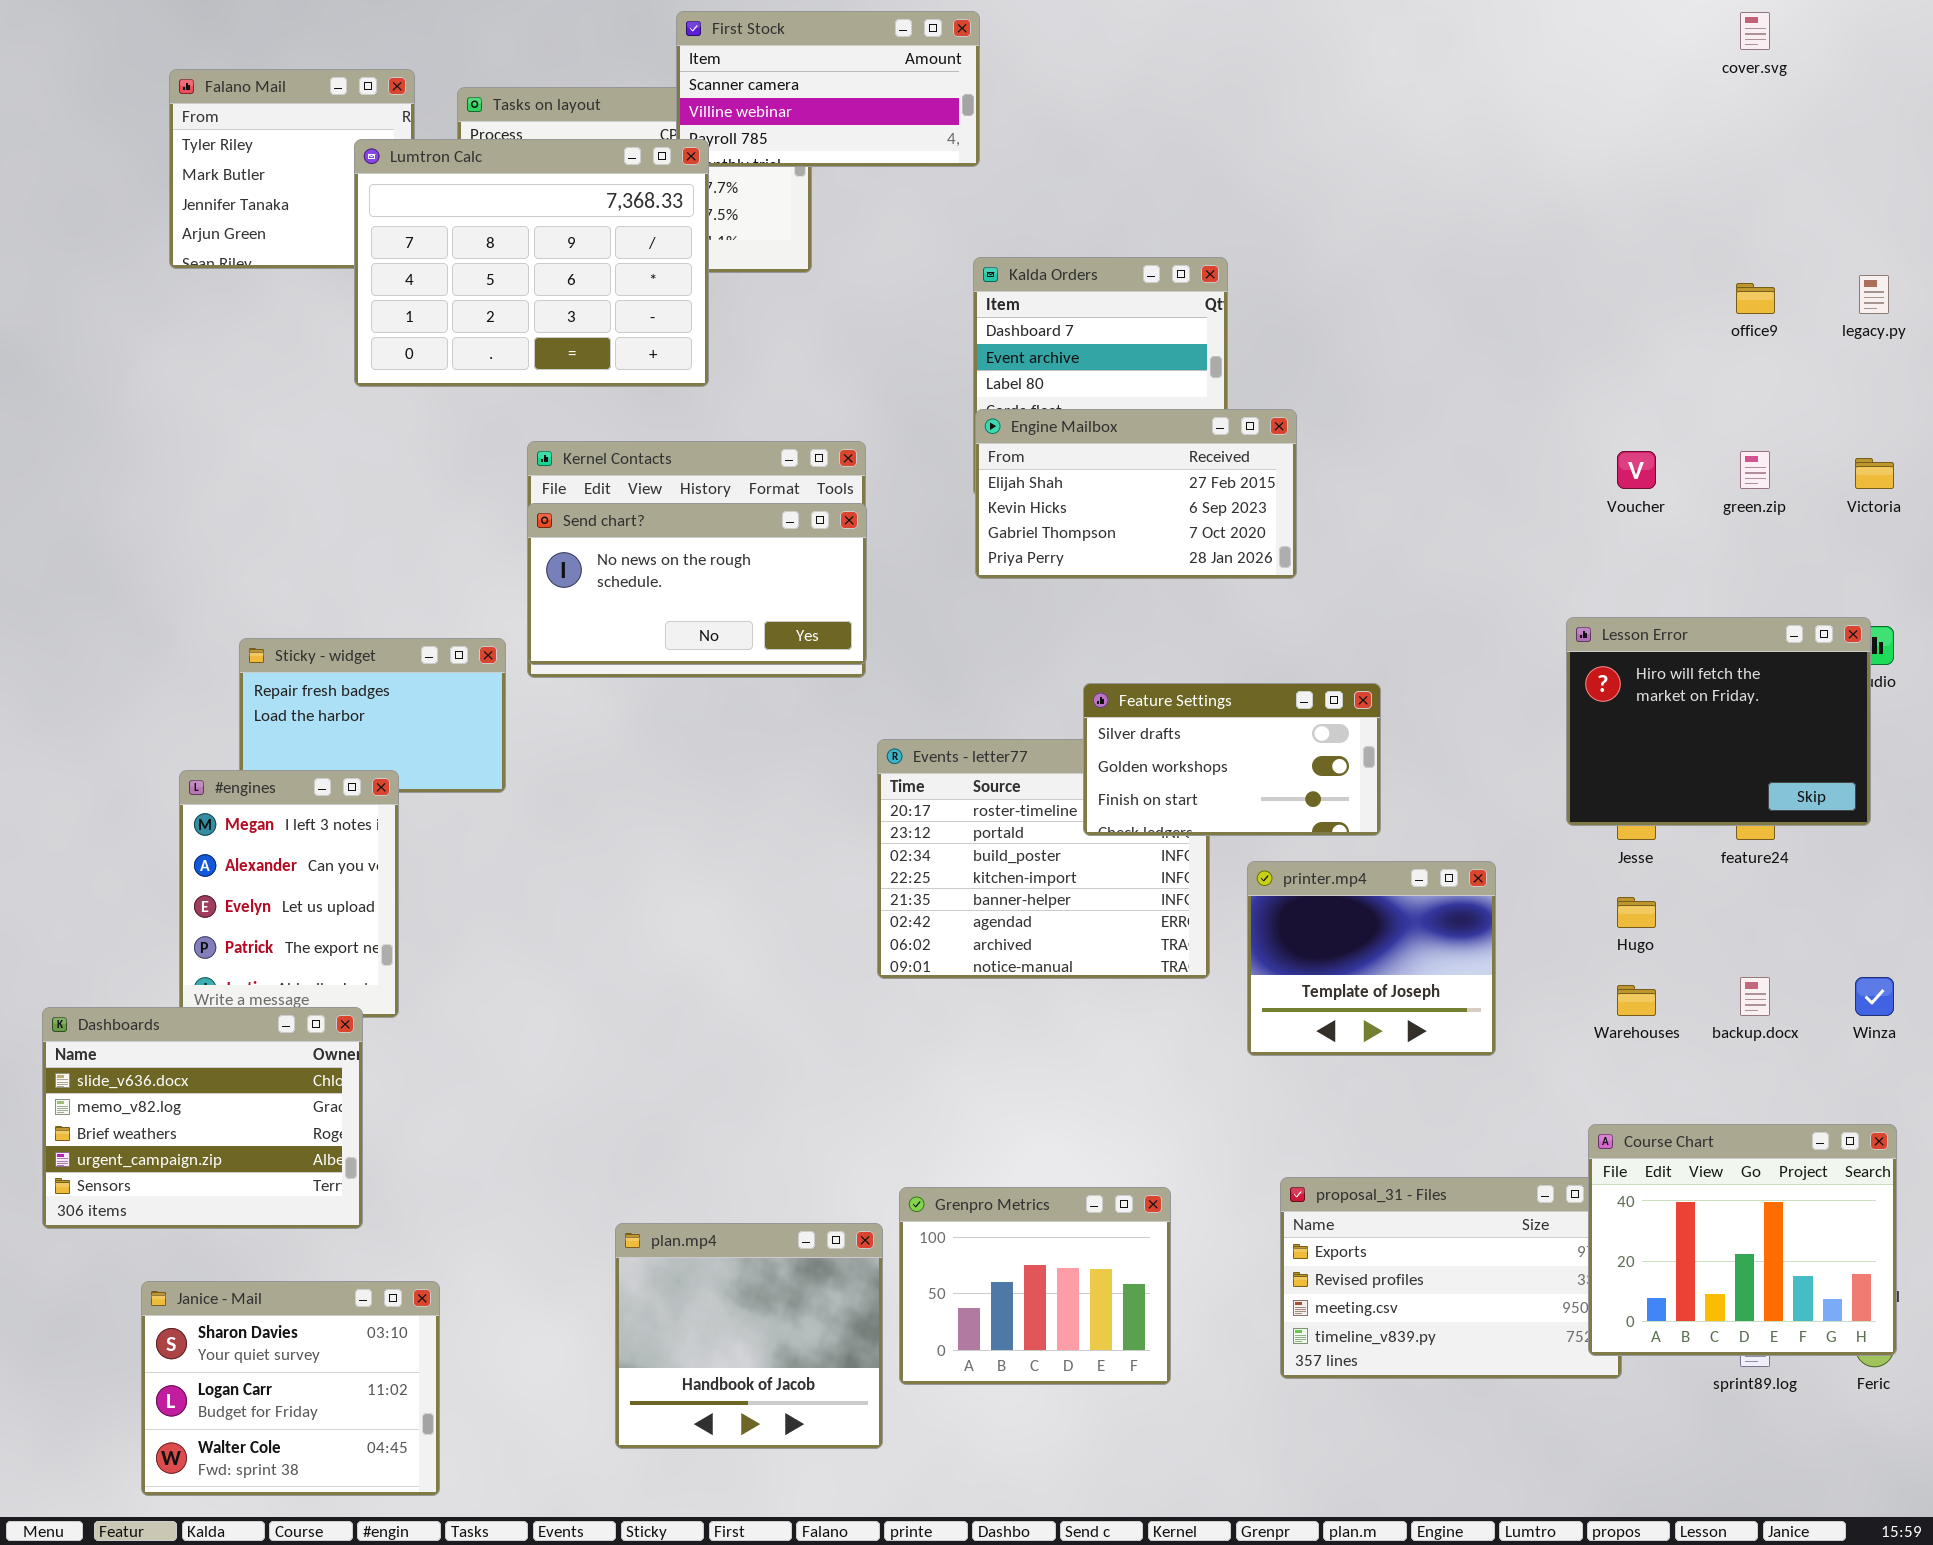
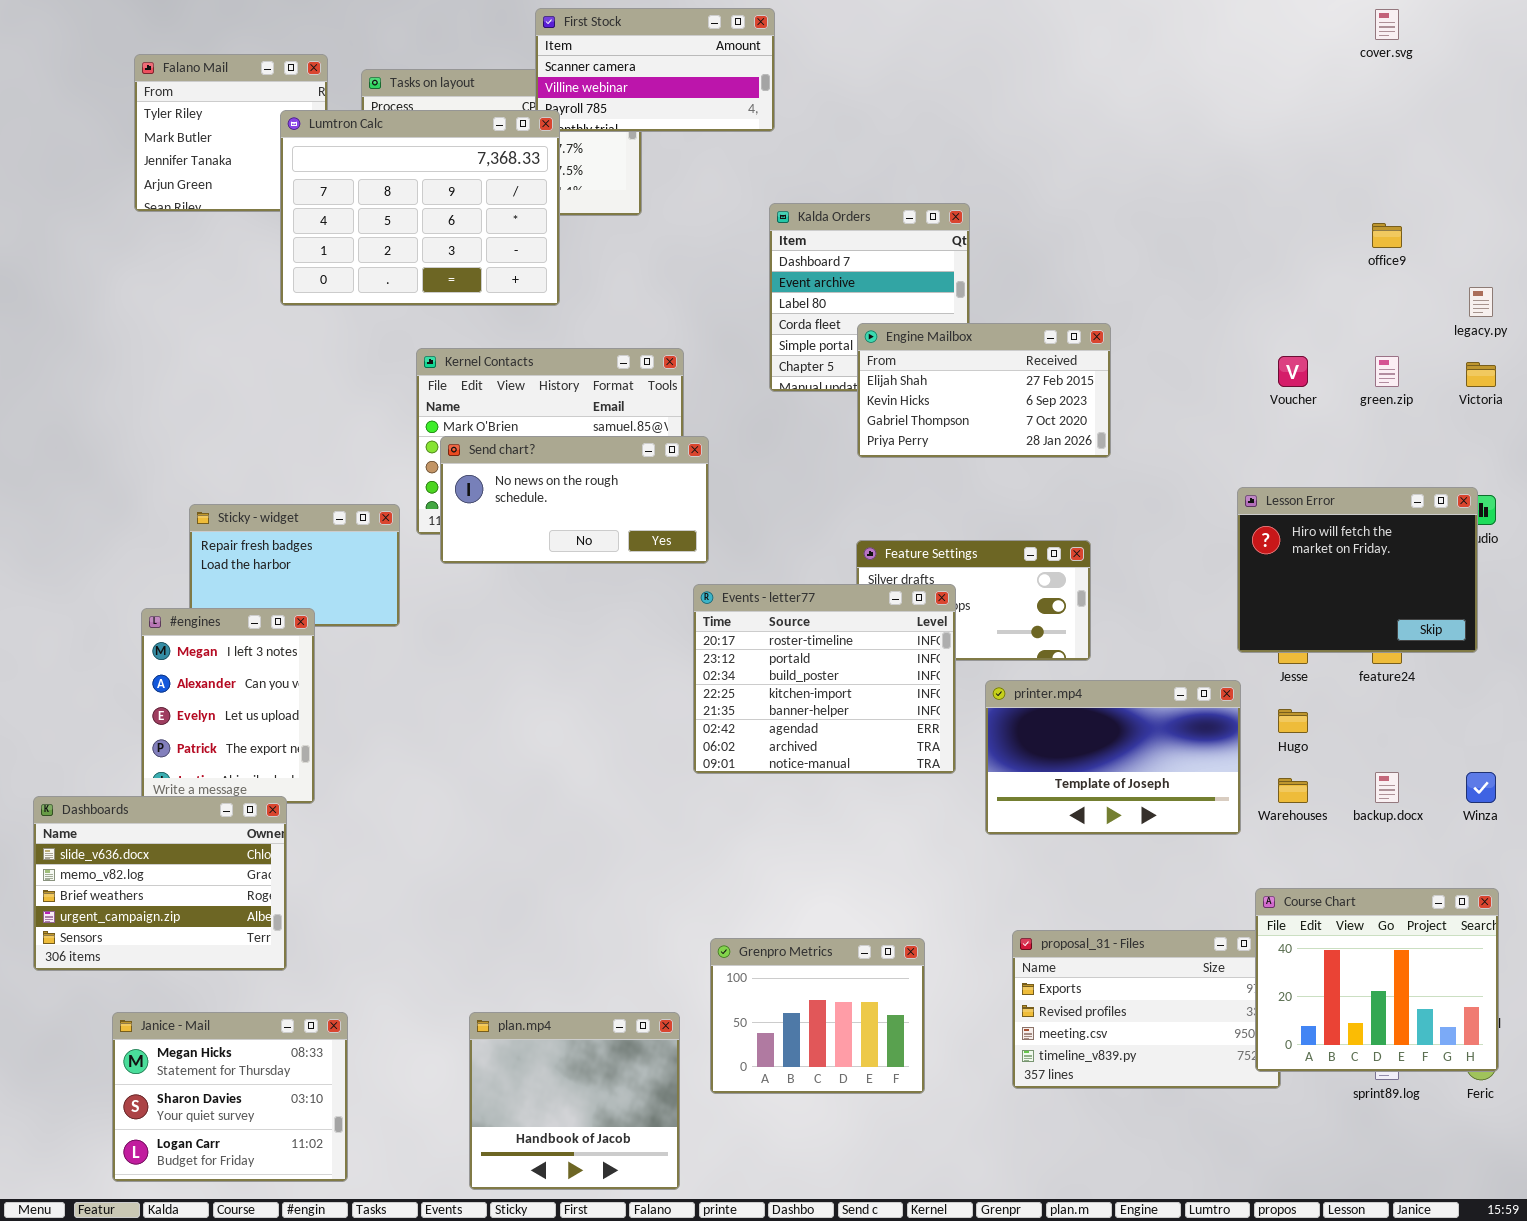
legacy.py: [1859,275,1889,314] -> [1469,287,1493,317], moved
Engine Mailbox: [975,409,1297,579] -> [857,323,1111,458], moved
Send chart?: [527,503,867,665] -> [440,436,709,564], moved
Events - letter77: [877,739,1210,979] -> [693,584,956,774], raised
printer.mp4: [1247,861,1496,1056] -> [985,680,1241,835], resized
plan.mp4: [615,1223,883,1449] -> [469,1012,680,1190], moved
Janice - Mail: [141,1281,440,1496] -> [112,1012,348,1182], scrolled up 1 row

